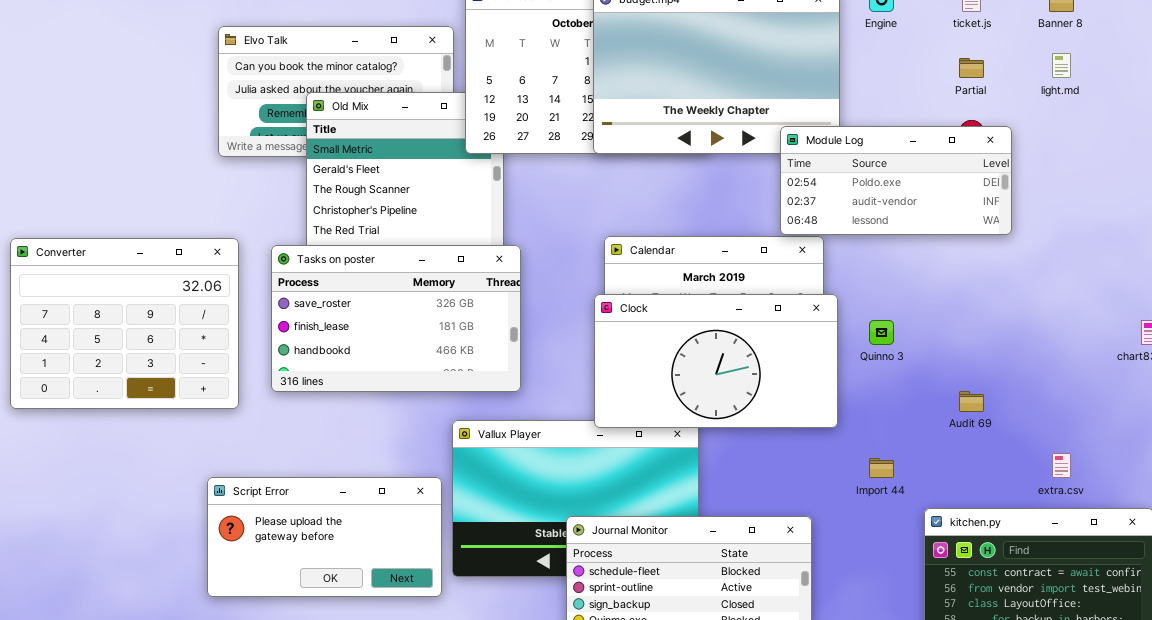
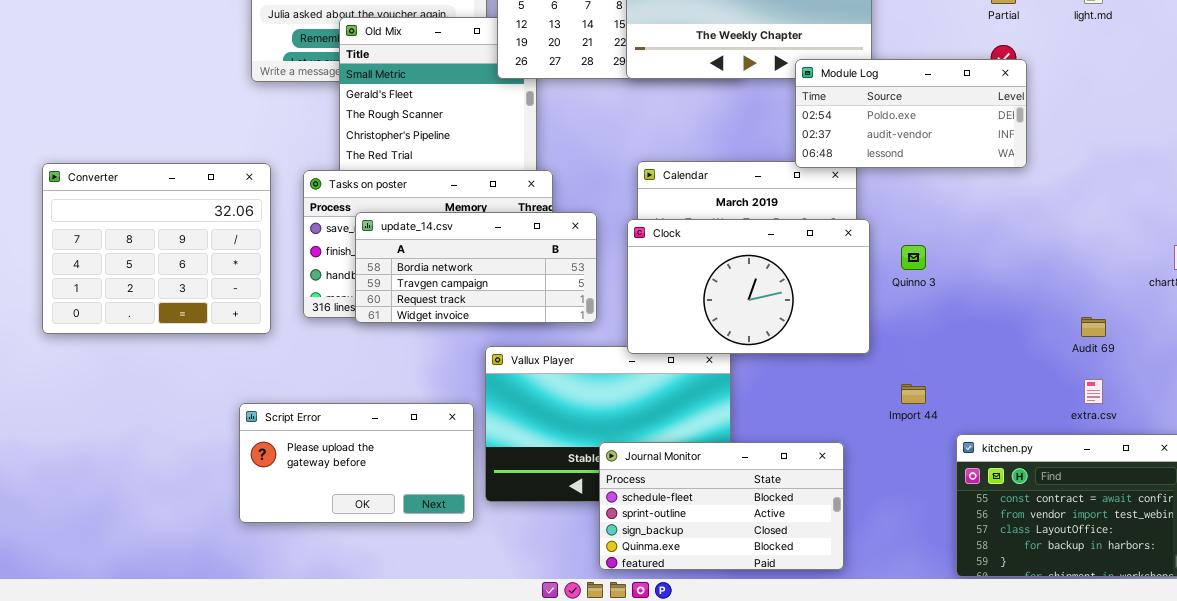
Module Log: [780,126,1012,235] -> [795,59,1027,168], moved
update_14.csv: none -> [355,212,597,323], opened
Audit 69: [959,391,984,412] -> [1081,317,1106,337], moved

